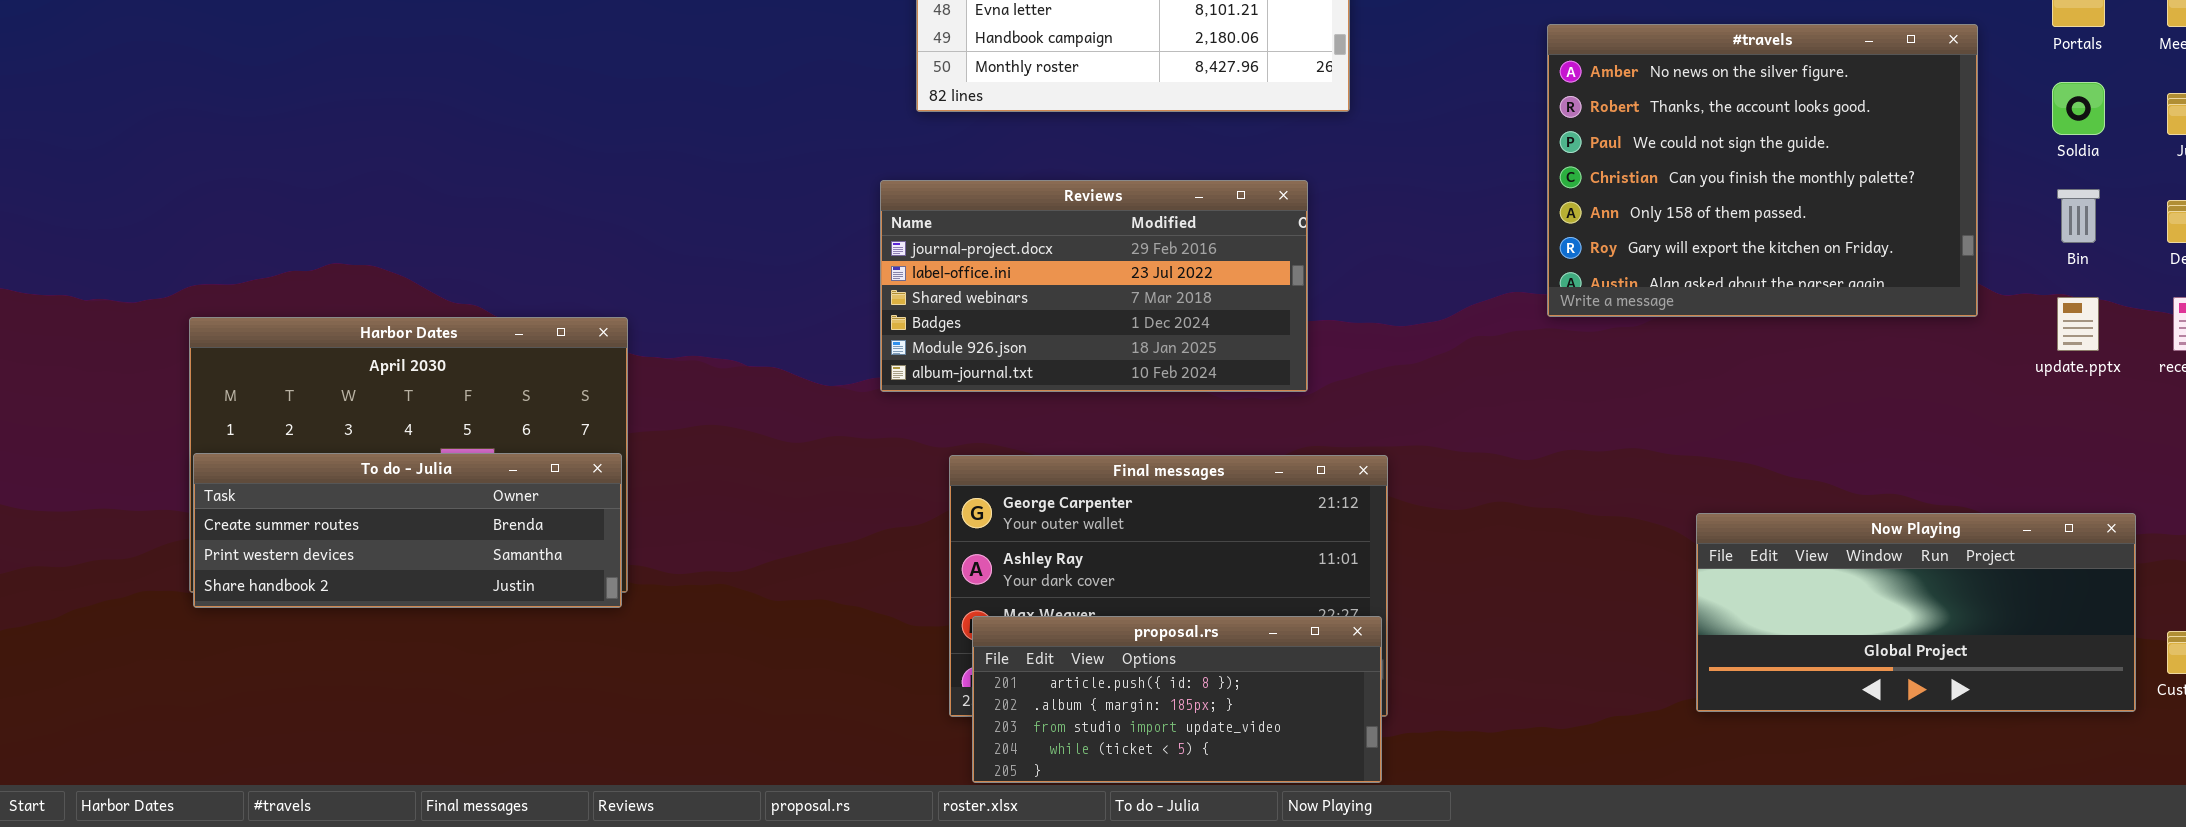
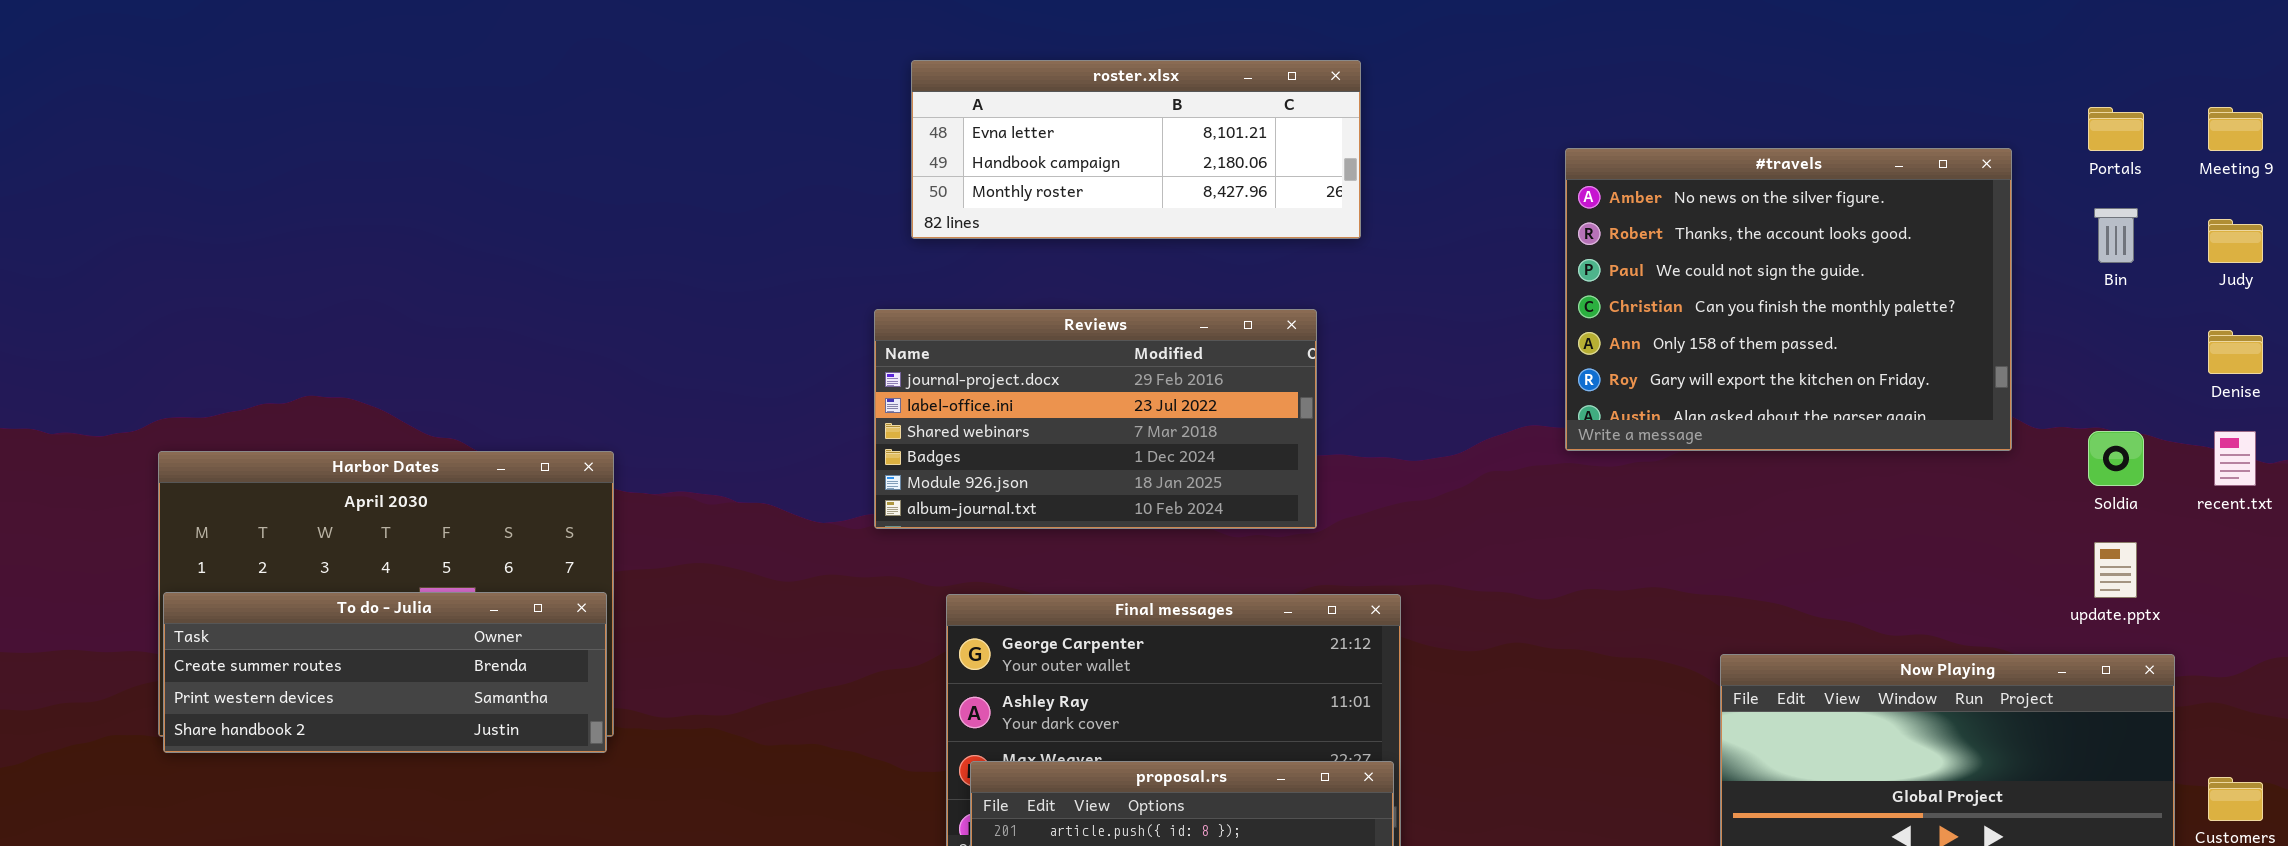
Soldia: [2052,82,2105,135] -> [2088,431,2144,486], moved
Bin: [2057,189,2100,243] -> [2094,208,2138,263], moved
update.pptx: [2057,297,2099,351] -> [2094,542,2137,598], moved

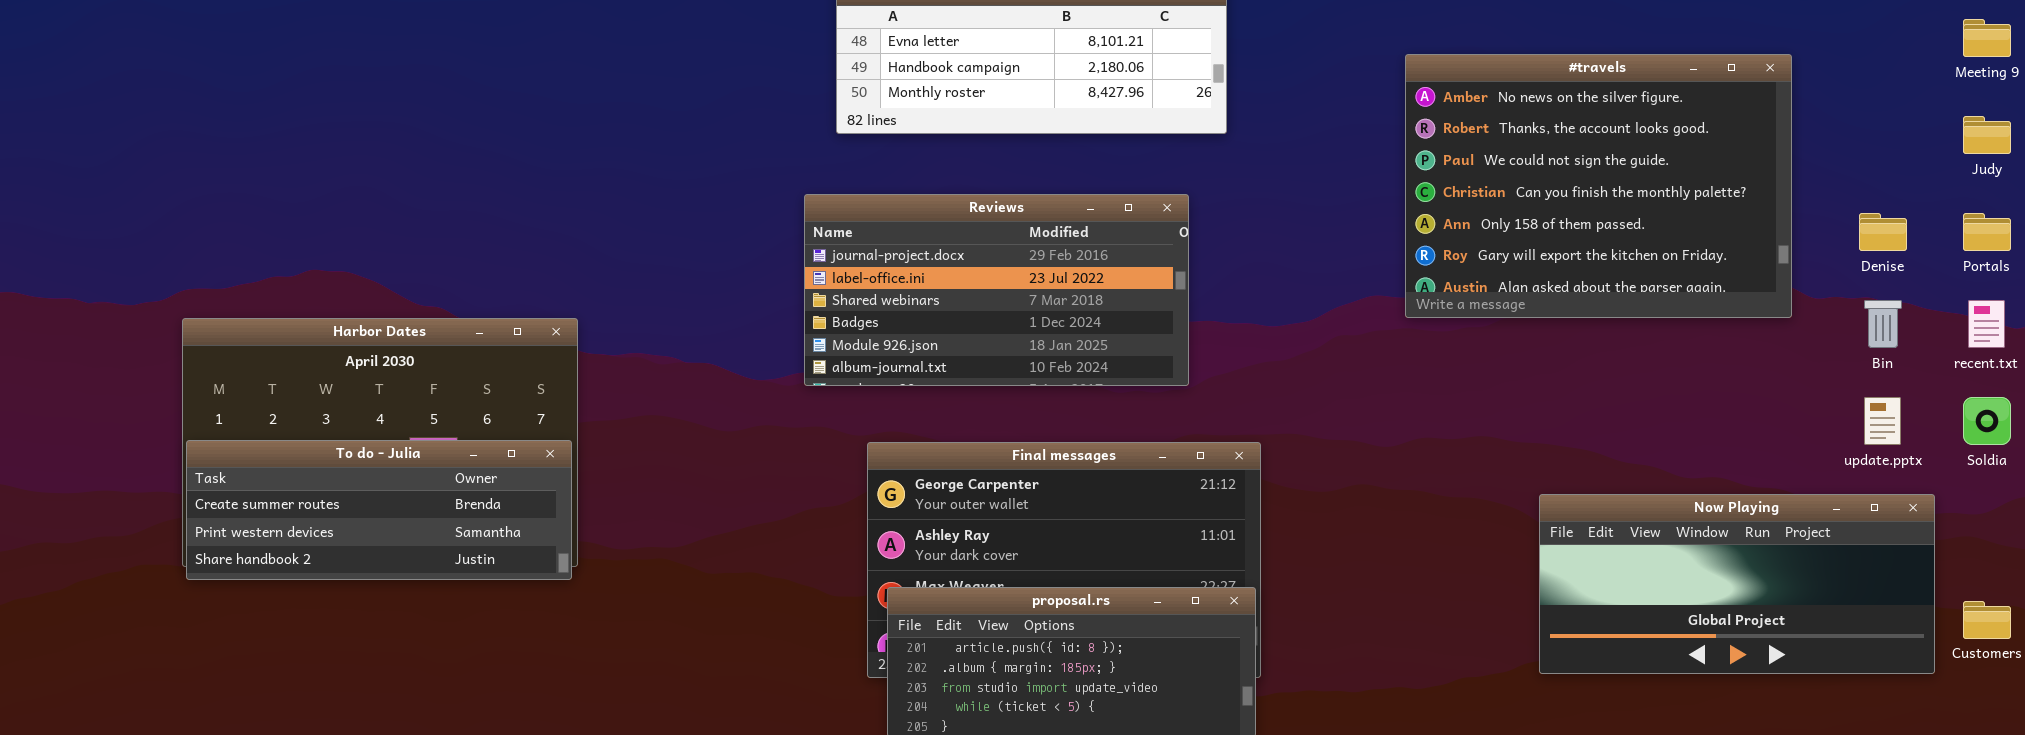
Portals: [2088,107,2144,151] -> [1963,213,2011,251], moved
Bin: [2094,208,2138,263] -> [1864,300,1902,348], moved
Denise: [2208,330,2263,374] -> [1859,213,1907,251], moved
Soldia: [2088,431,2144,486] -> [1963,397,2011,445], moved

